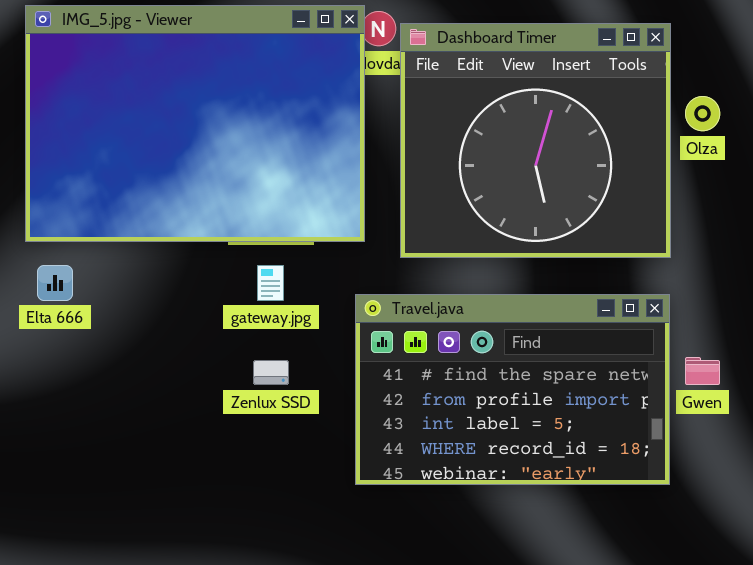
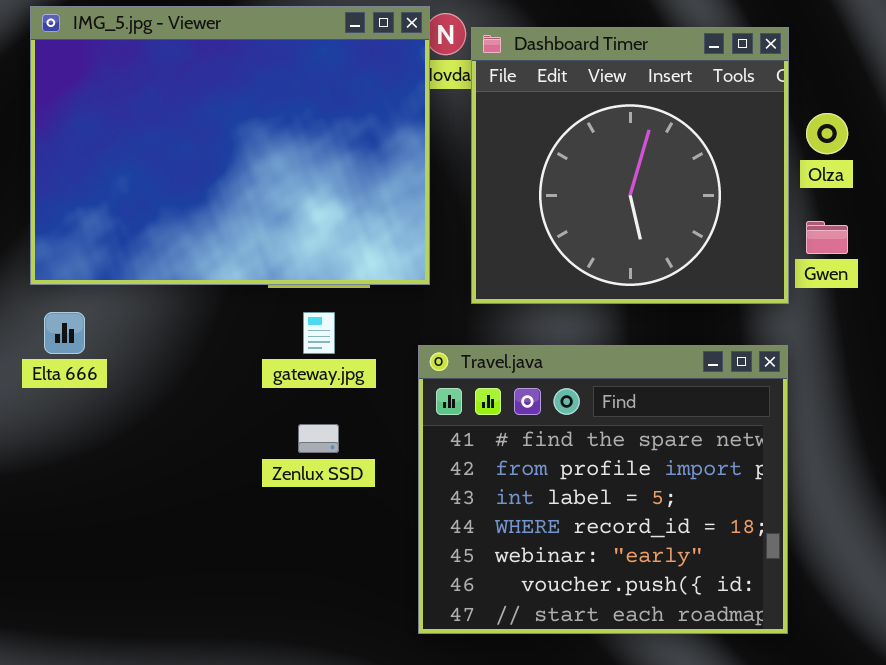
Travel.java: [355,294,670,485] -> [418,345,788,634], resized
Gwen: [685,357,720,385] -> [806,221,848,254], moved

